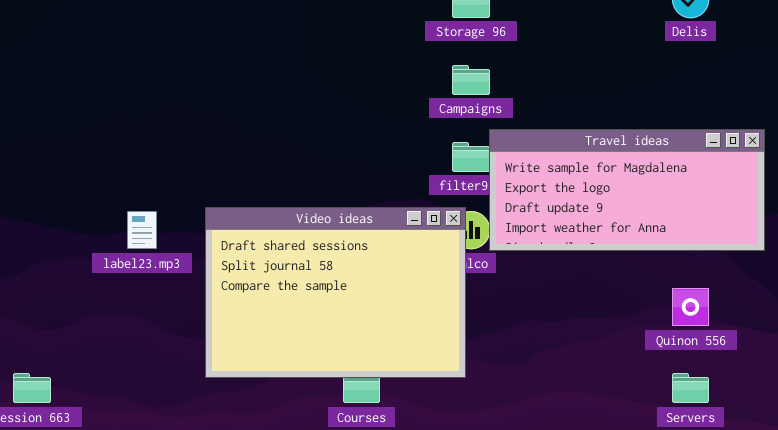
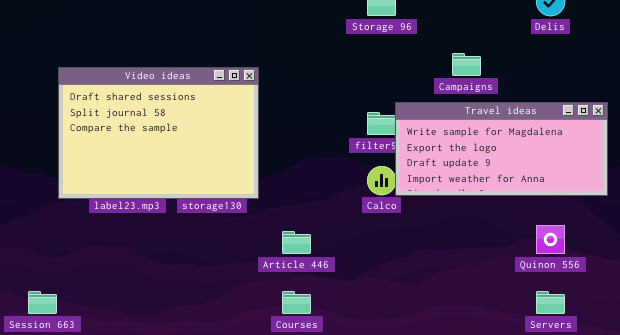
Campaigns: [452,65,490,95] -> [452,53,481,76], moved
Video ideas: [205,207,466,378] -> [58,67,259,199], moved

